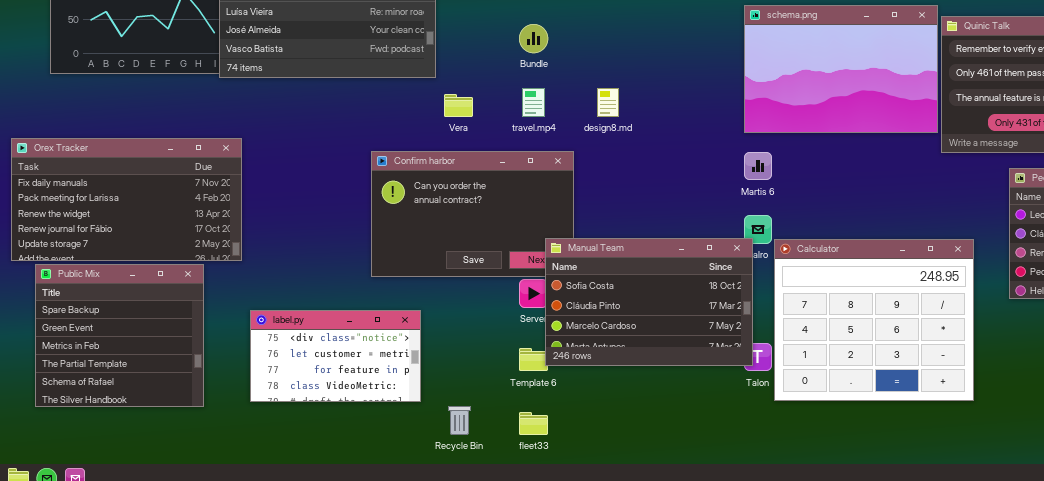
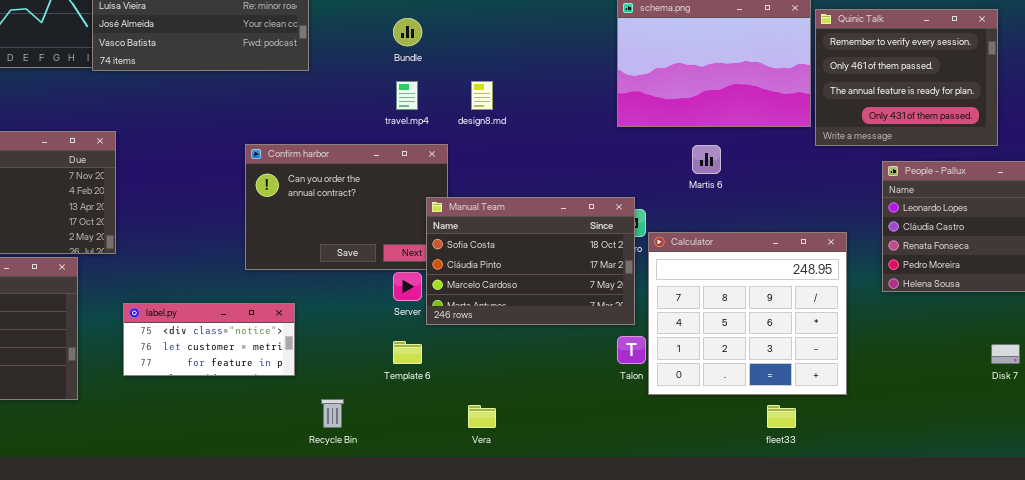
Vera: [444,94,473,117] -> [468,405,496,428], moved
Martis 6: [744,152,772,180] -> [692,145,721,174], moved
Manual Team: [545,238,753,366] -> [426,197,635,325], moved
label.py: [250,310,421,402] -> [123,303,295,376], resized
fleet33: [519,412,548,435] -> [767,405,796,428], moved

